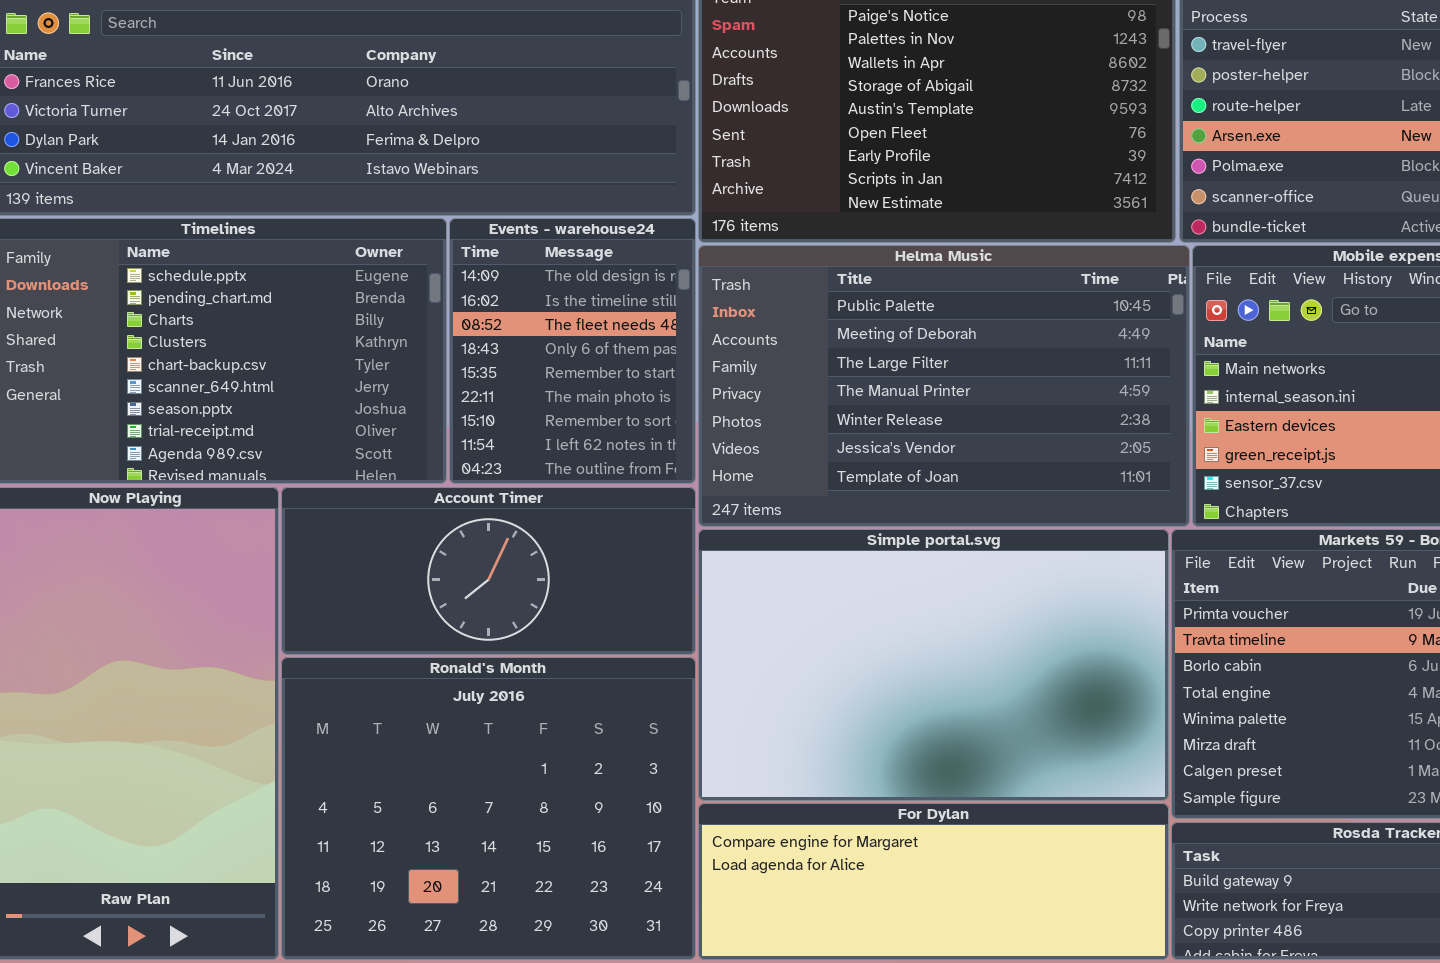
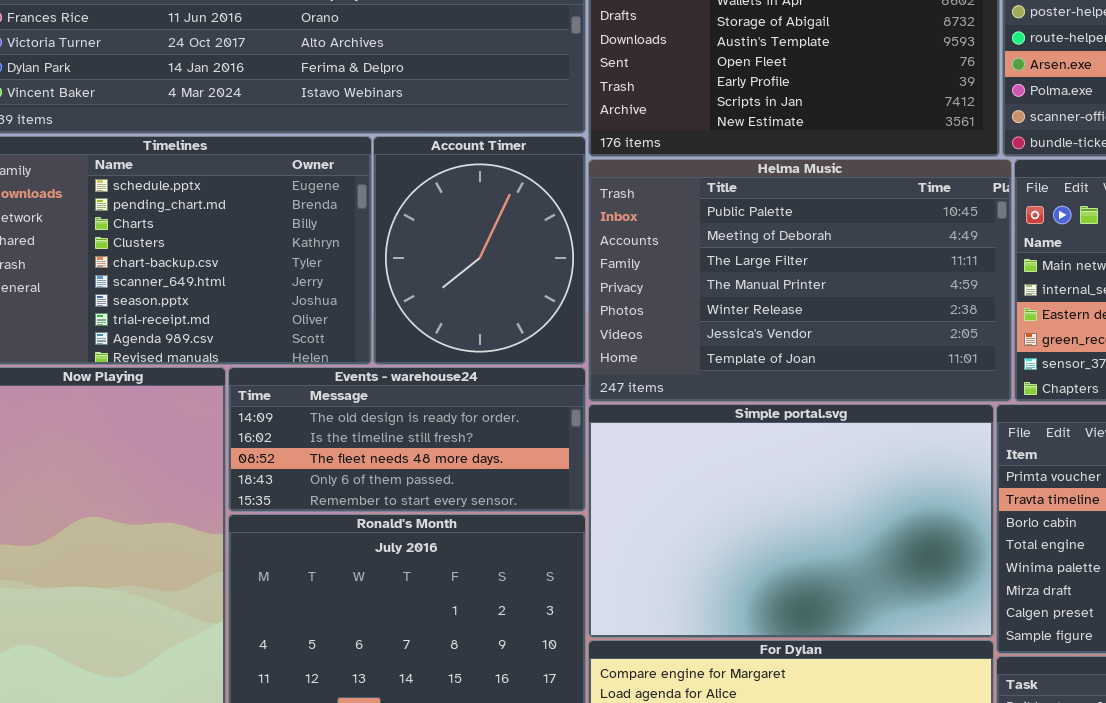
Events - warehouse24: [449,218,696,484] -> [228,367,586,512], moved, resized
Account Timer: [281,487,696,655] -> [373,136,586,365], moved, resized

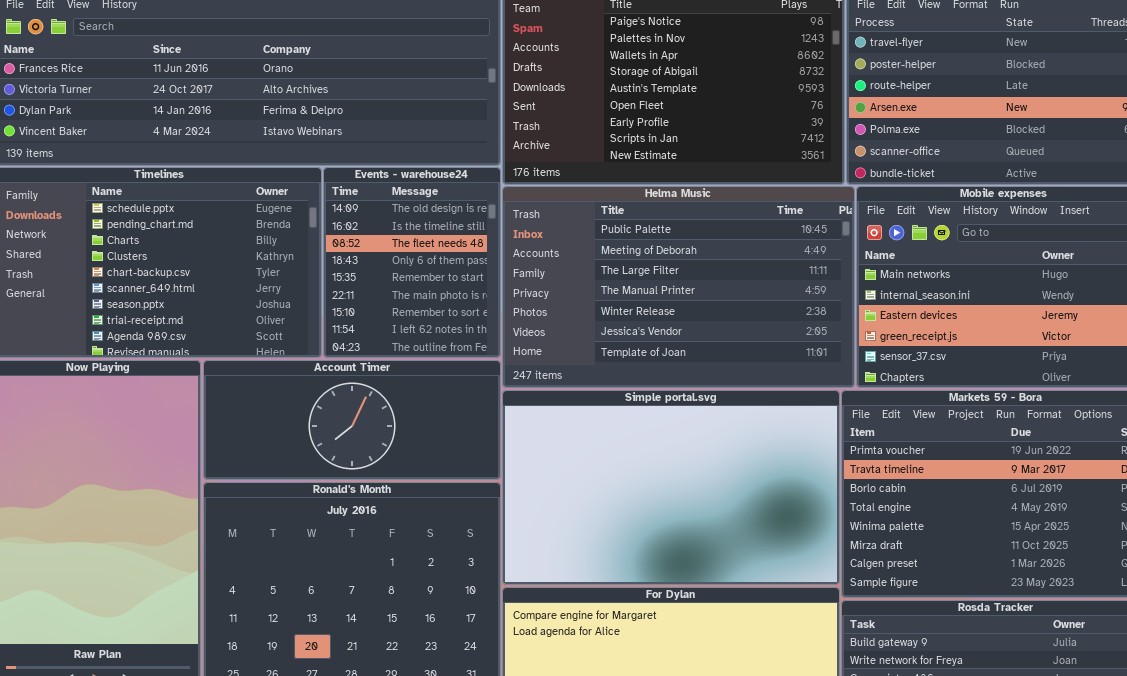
Account Timer: [373,136,586,365] -> [203,360,501,480], moved, resized
Events - warehouse24: [228,367,586,512] -> [323,167,501,358], moved, resized

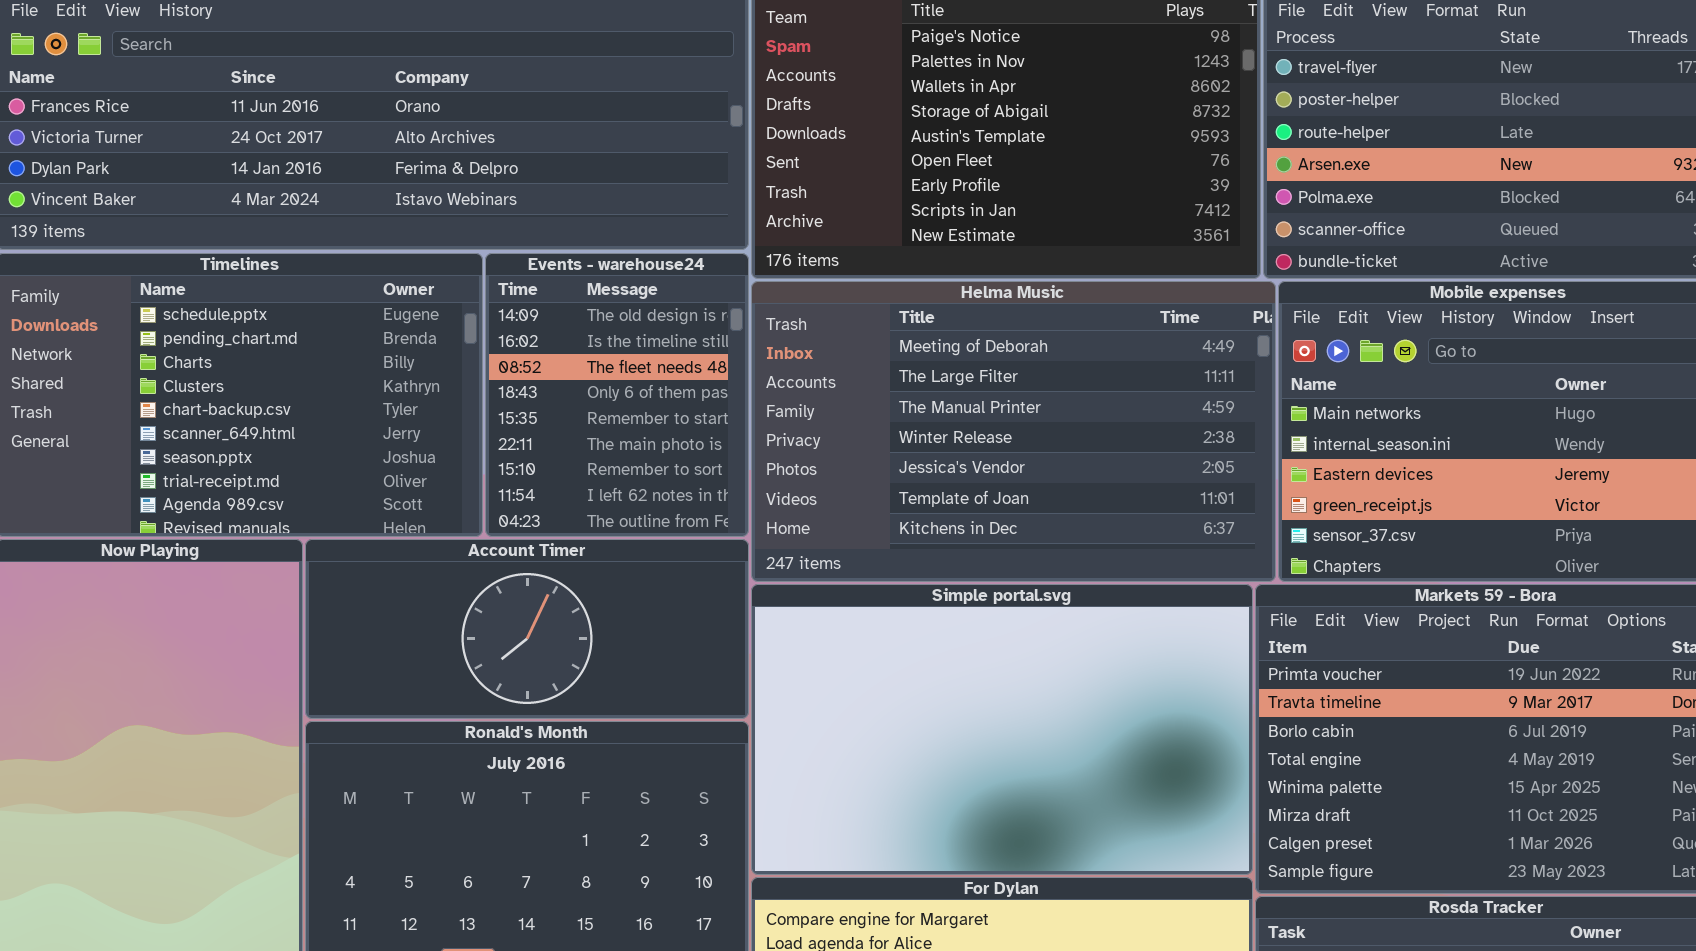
Helma Music: [502,186,855,388] -> [751,281,1276,582], scrolled down 1 row

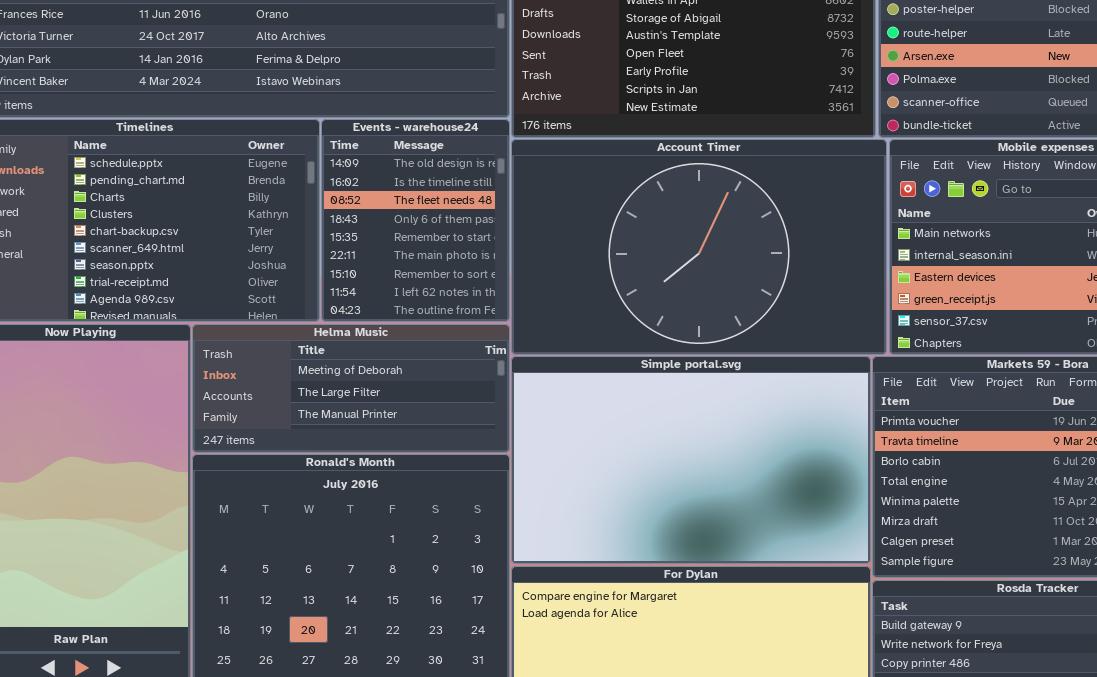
Helma Music: [751,281,1276,582] -> [192,324,510,453], moved, resized
Account Timer: [305,539,749,719] -> [511,139,887,355], moved, resized

